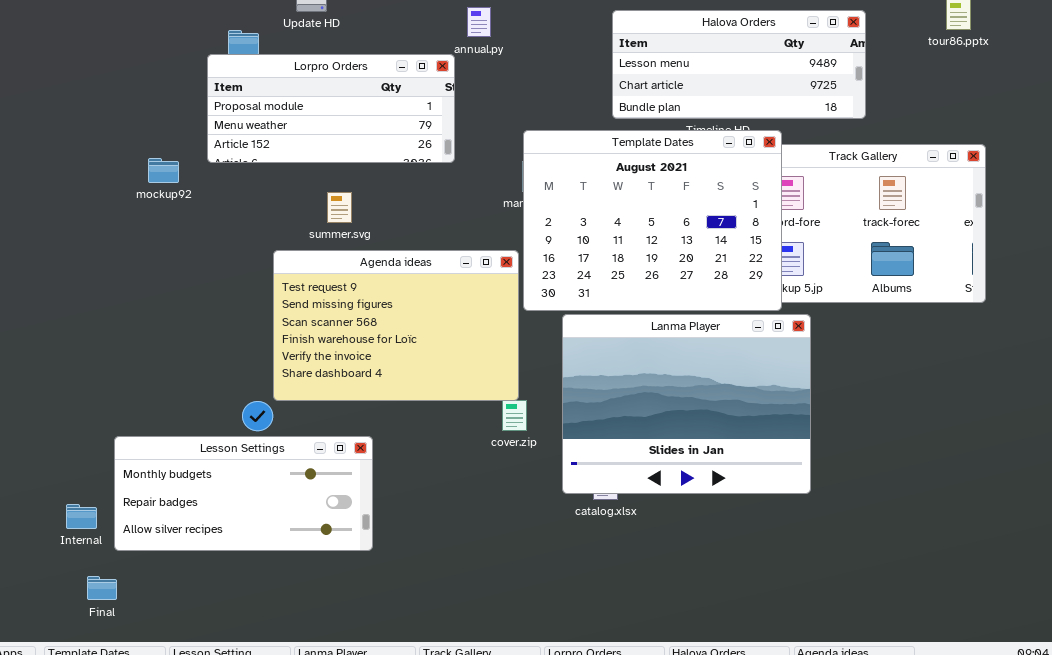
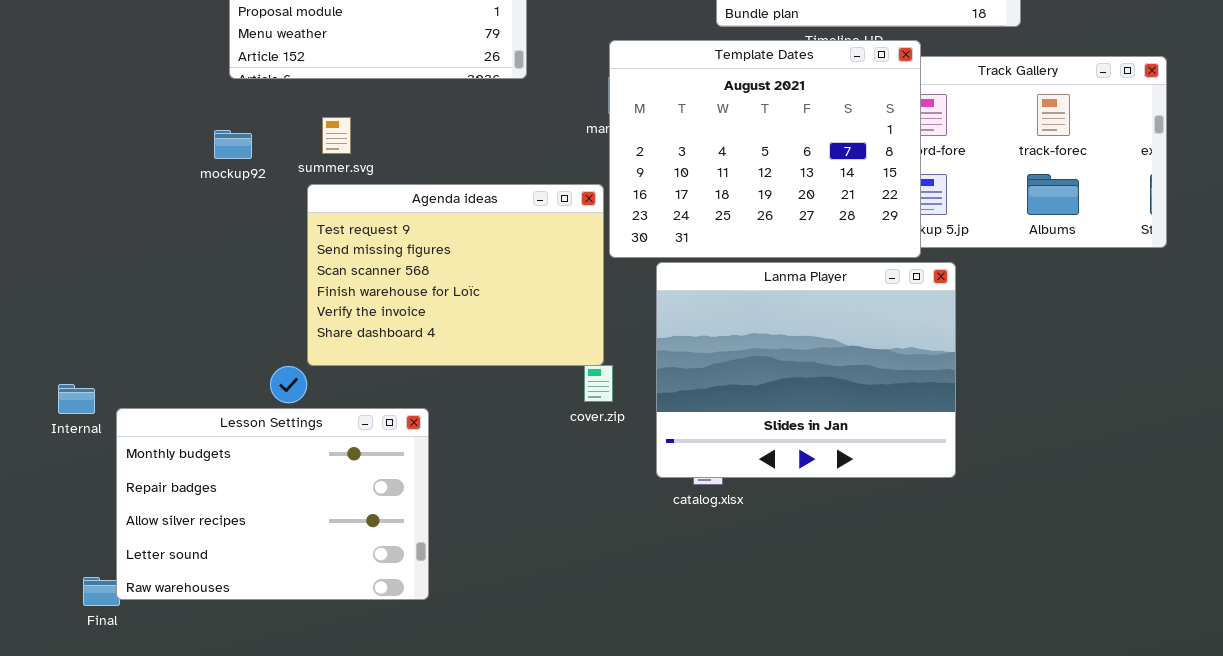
mockup92: [148,158,179,183] -> [214,130,252,159], moved
summer.svg: [327,192,352,223] -> [322,117,351,154], moved
Lesson Settings: [114,436,373,551] -> [116,408,429,600], resized
Internal: [66,504,97,529] -> [58,384,95,414], moved

